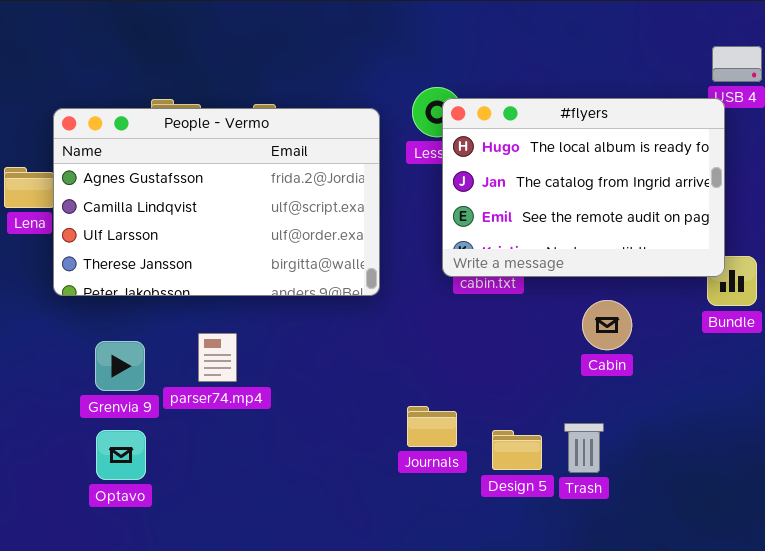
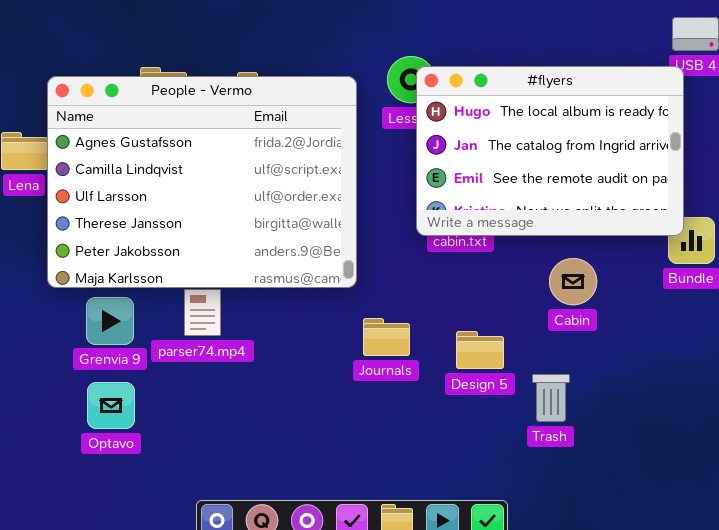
People - Vermo: [53,108,380,296] -> [47,76,357,288], resized
Journals: [407,406,457,447] -> [363,318,410,356], moved
Design 5: [492,430,542,470] -> [456,331,504,369], moved

